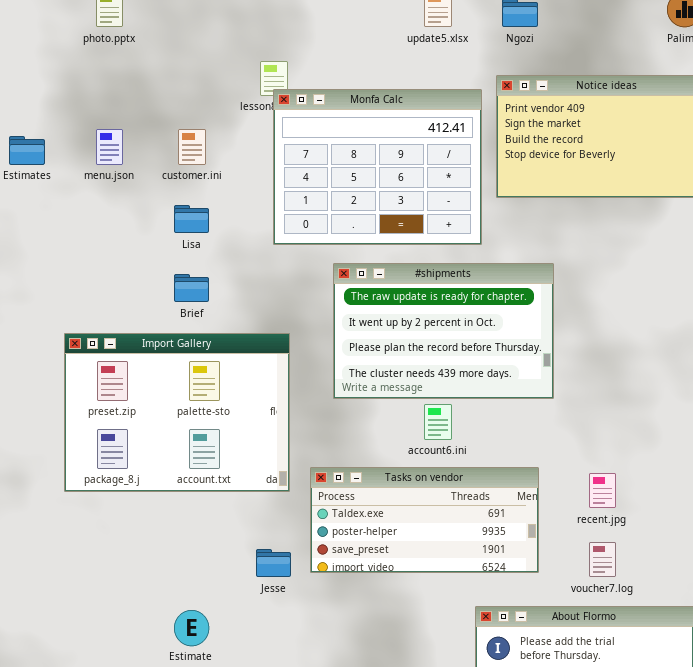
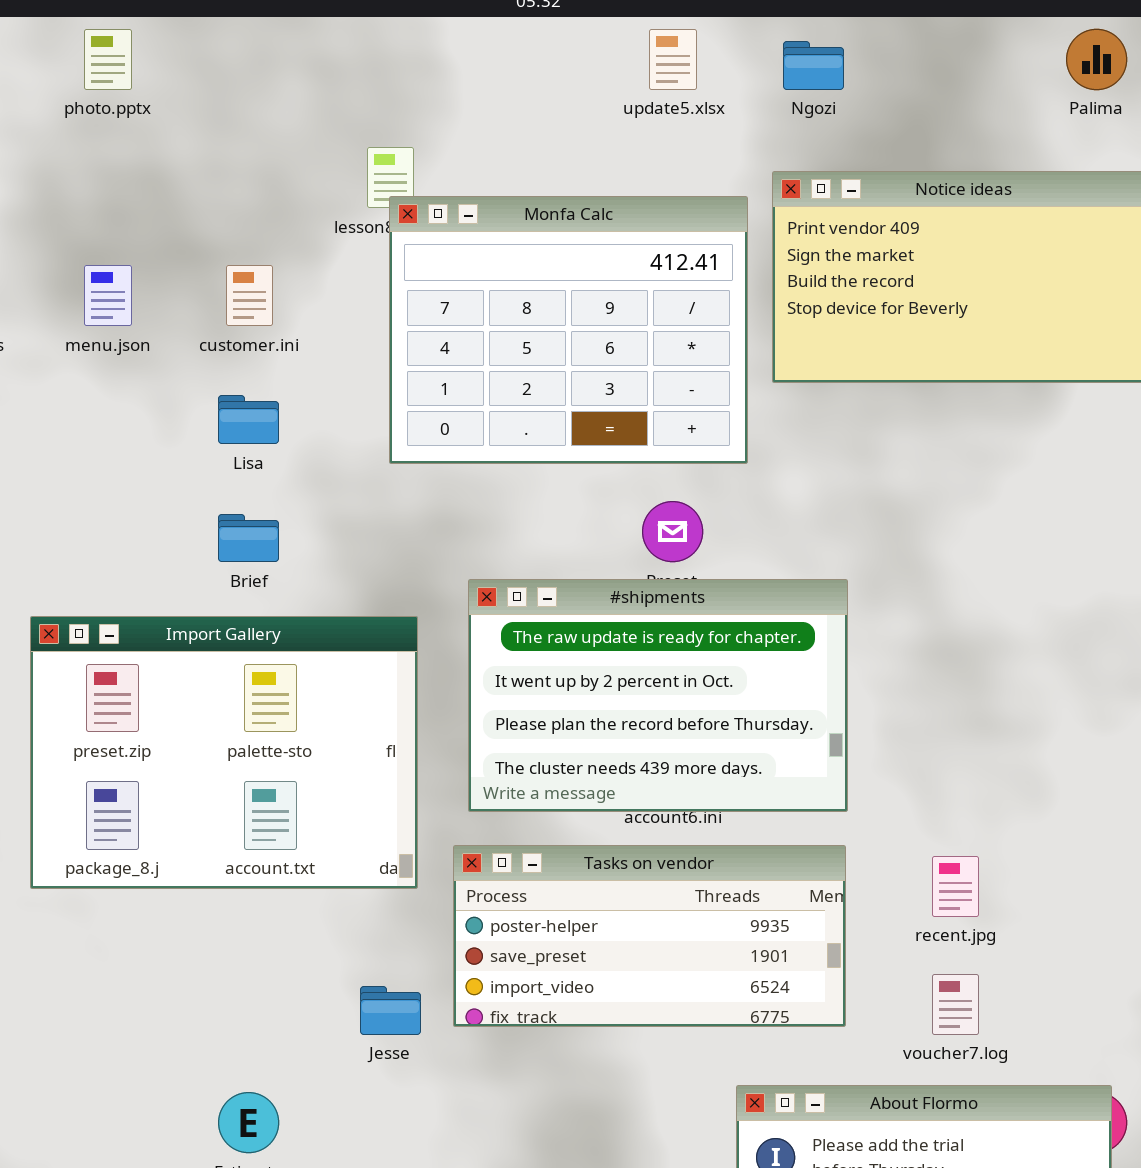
#shipments: [333,263,554,399] -> [468,579,848,812], moved
Tasks on vendor: [310,467,539,573] -> [453,845,846,1027], scrolled down 1 row

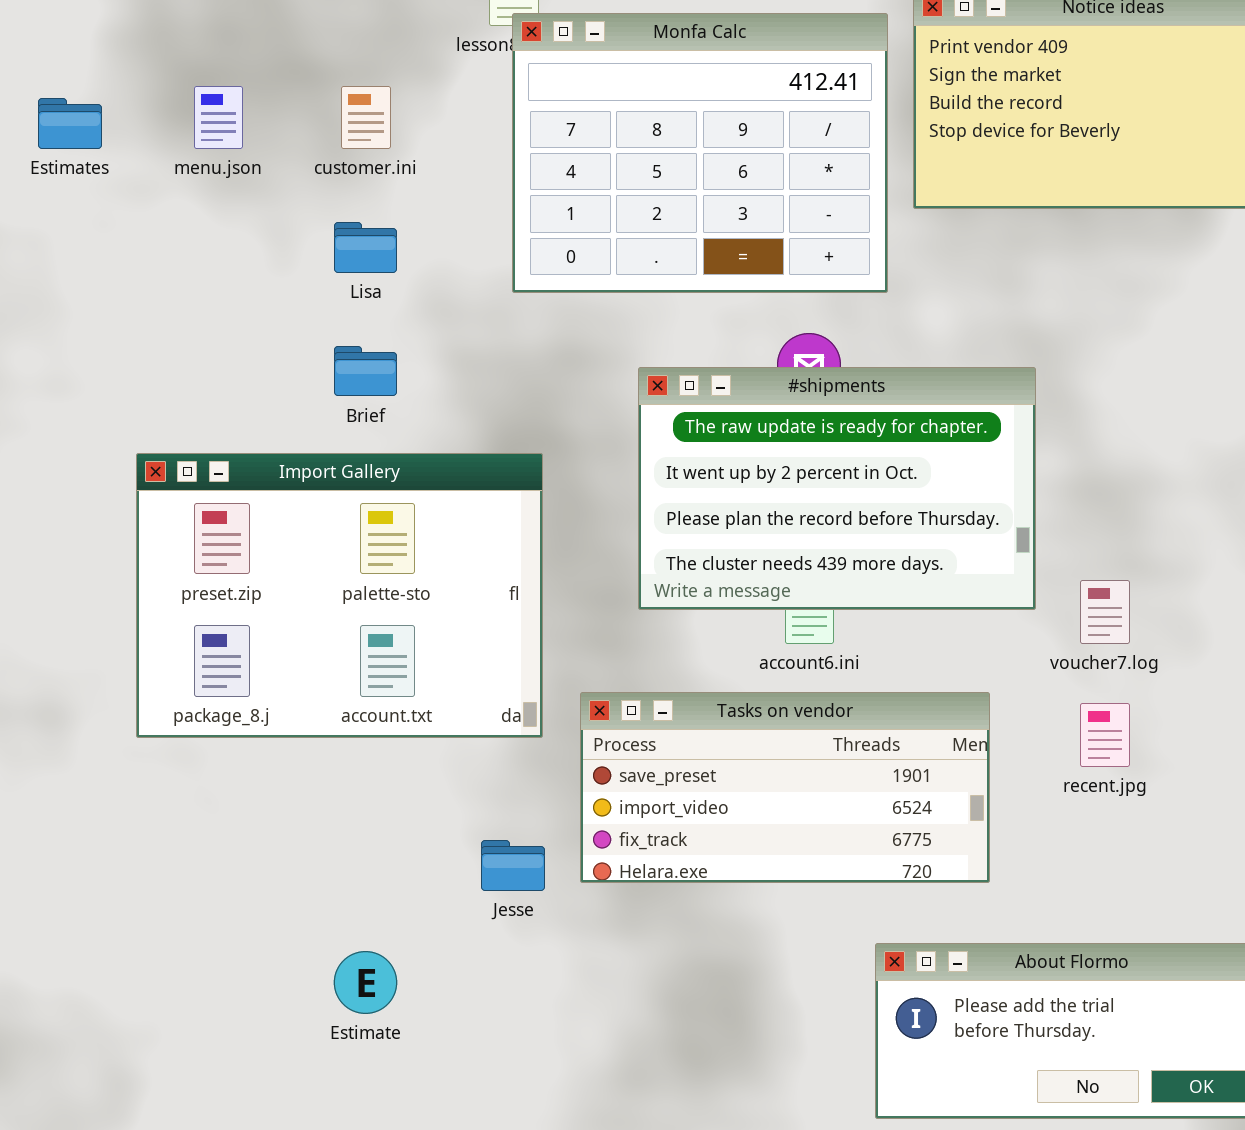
#shipments: [468,579,848,812] -> [638,367,1036,610], moved
Tasks on vendor: [453,845,846,1027] -> [580,692,990,883], scrolled down 1 row
voucher7.log: [932,974,979,1035] -> [1080,580,1130,644], moved

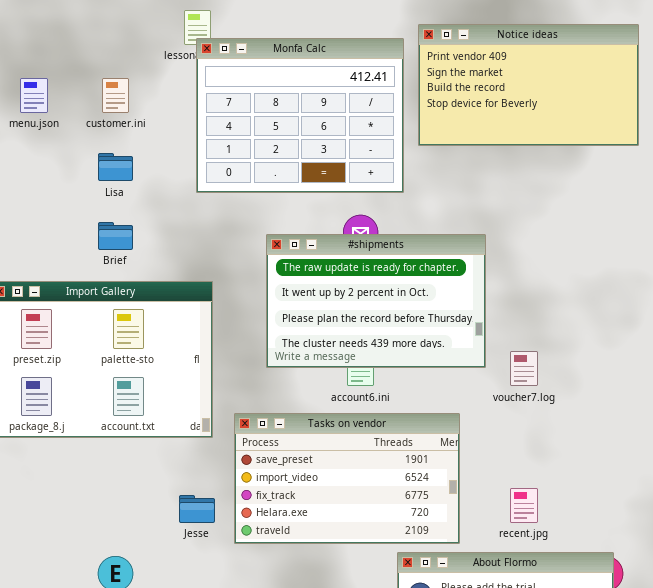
Tasks on vendor: [580,692,990,883] -> [234,413,460,544], resized
recent.jpg: [1080,703,1130,767] -> [510,488,538,523], moved

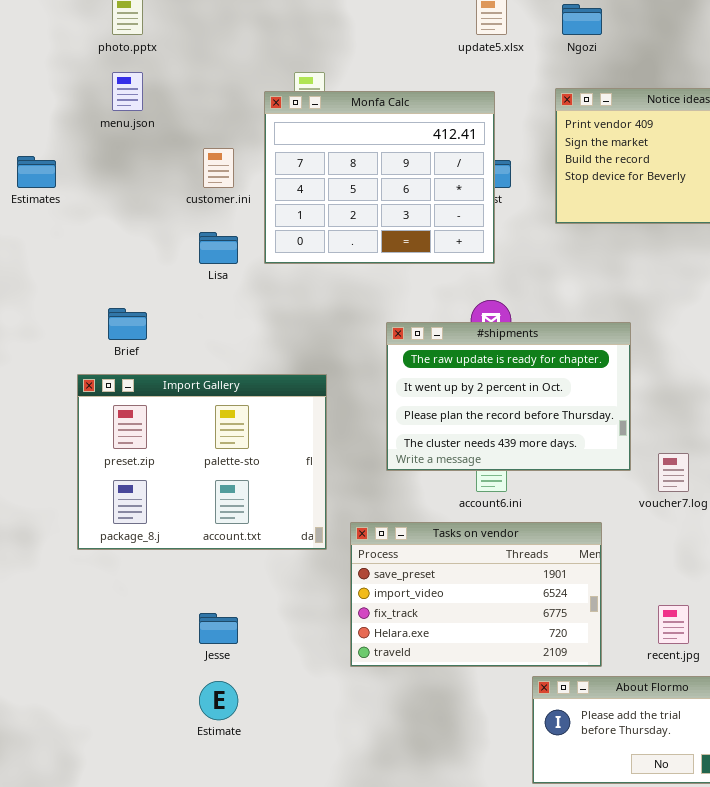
Monfa Calc: [196,38,404,193] -> [264,91,495,264], moved
menu.json: [20,78,48,113] -> [112,72,143,111], moved
Brief: [98,222,133,250] -> [108,308,147,340], moved
Jesse: [179,495,215,523] -> [199,613,238,644], moved

